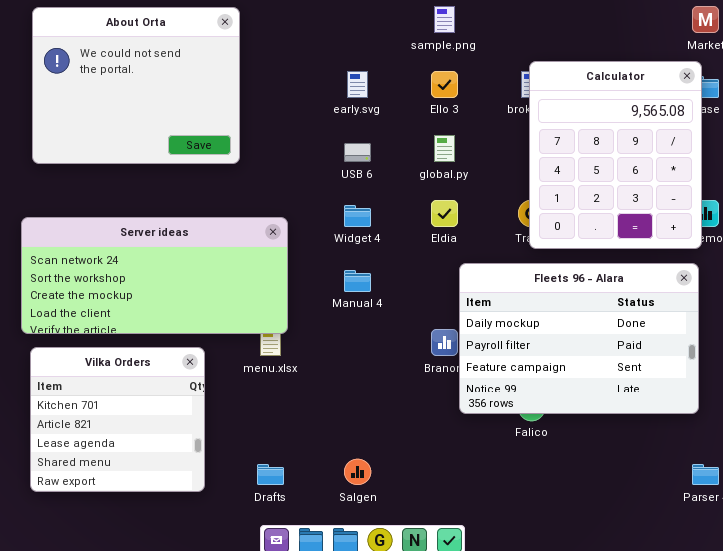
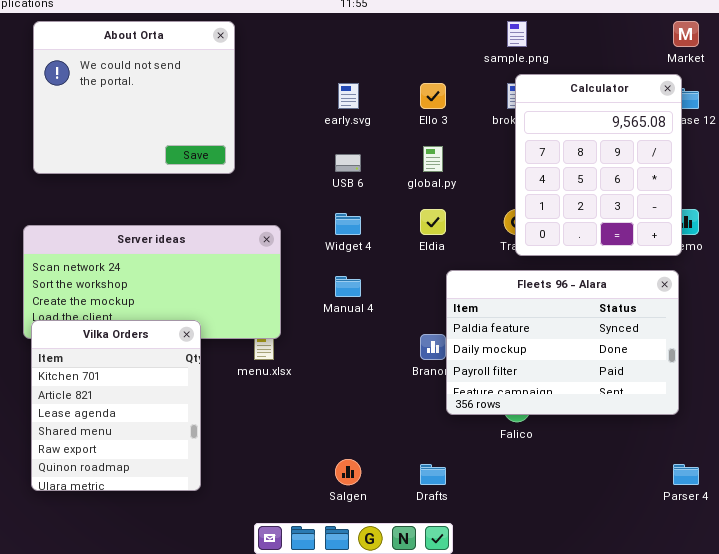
sample.png: [434,6,455,33] -> [507,21,527,47], moved
Fleets 96 - Alara: [459,263,699,414] -> [446,270,679,415], scrolled up 1 row
Vilka Orders: [30,347,205,492] -> [31,320,201,491], resized
Drafts: [257,464,284,485] -> [420,464,446,485], moved

